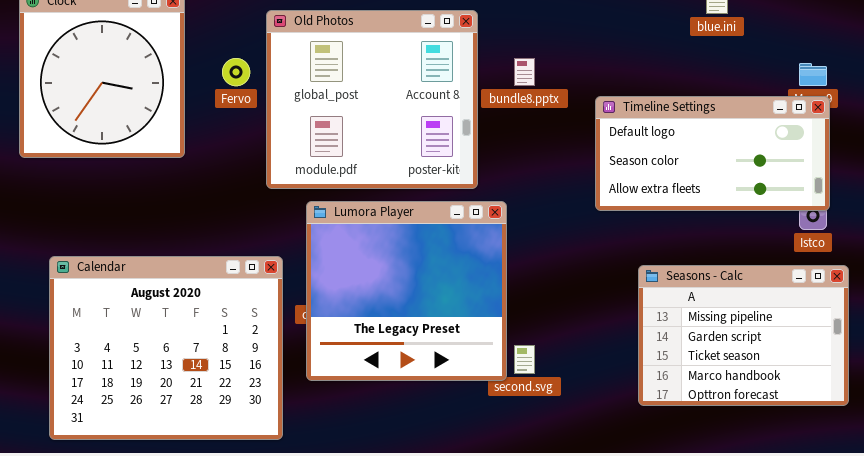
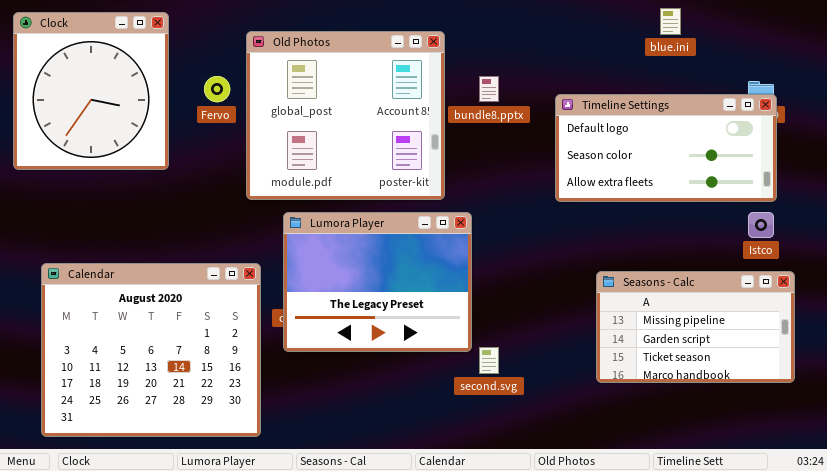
Timeline Settings: [595,96,830,211] -> [555,94,777,202], moved
Lumora Player: [306,201,507,381] -> [283,212,472,352], resized
Seasons - Calc: [638,265,849,406] -> [596,271,795,383], resized

